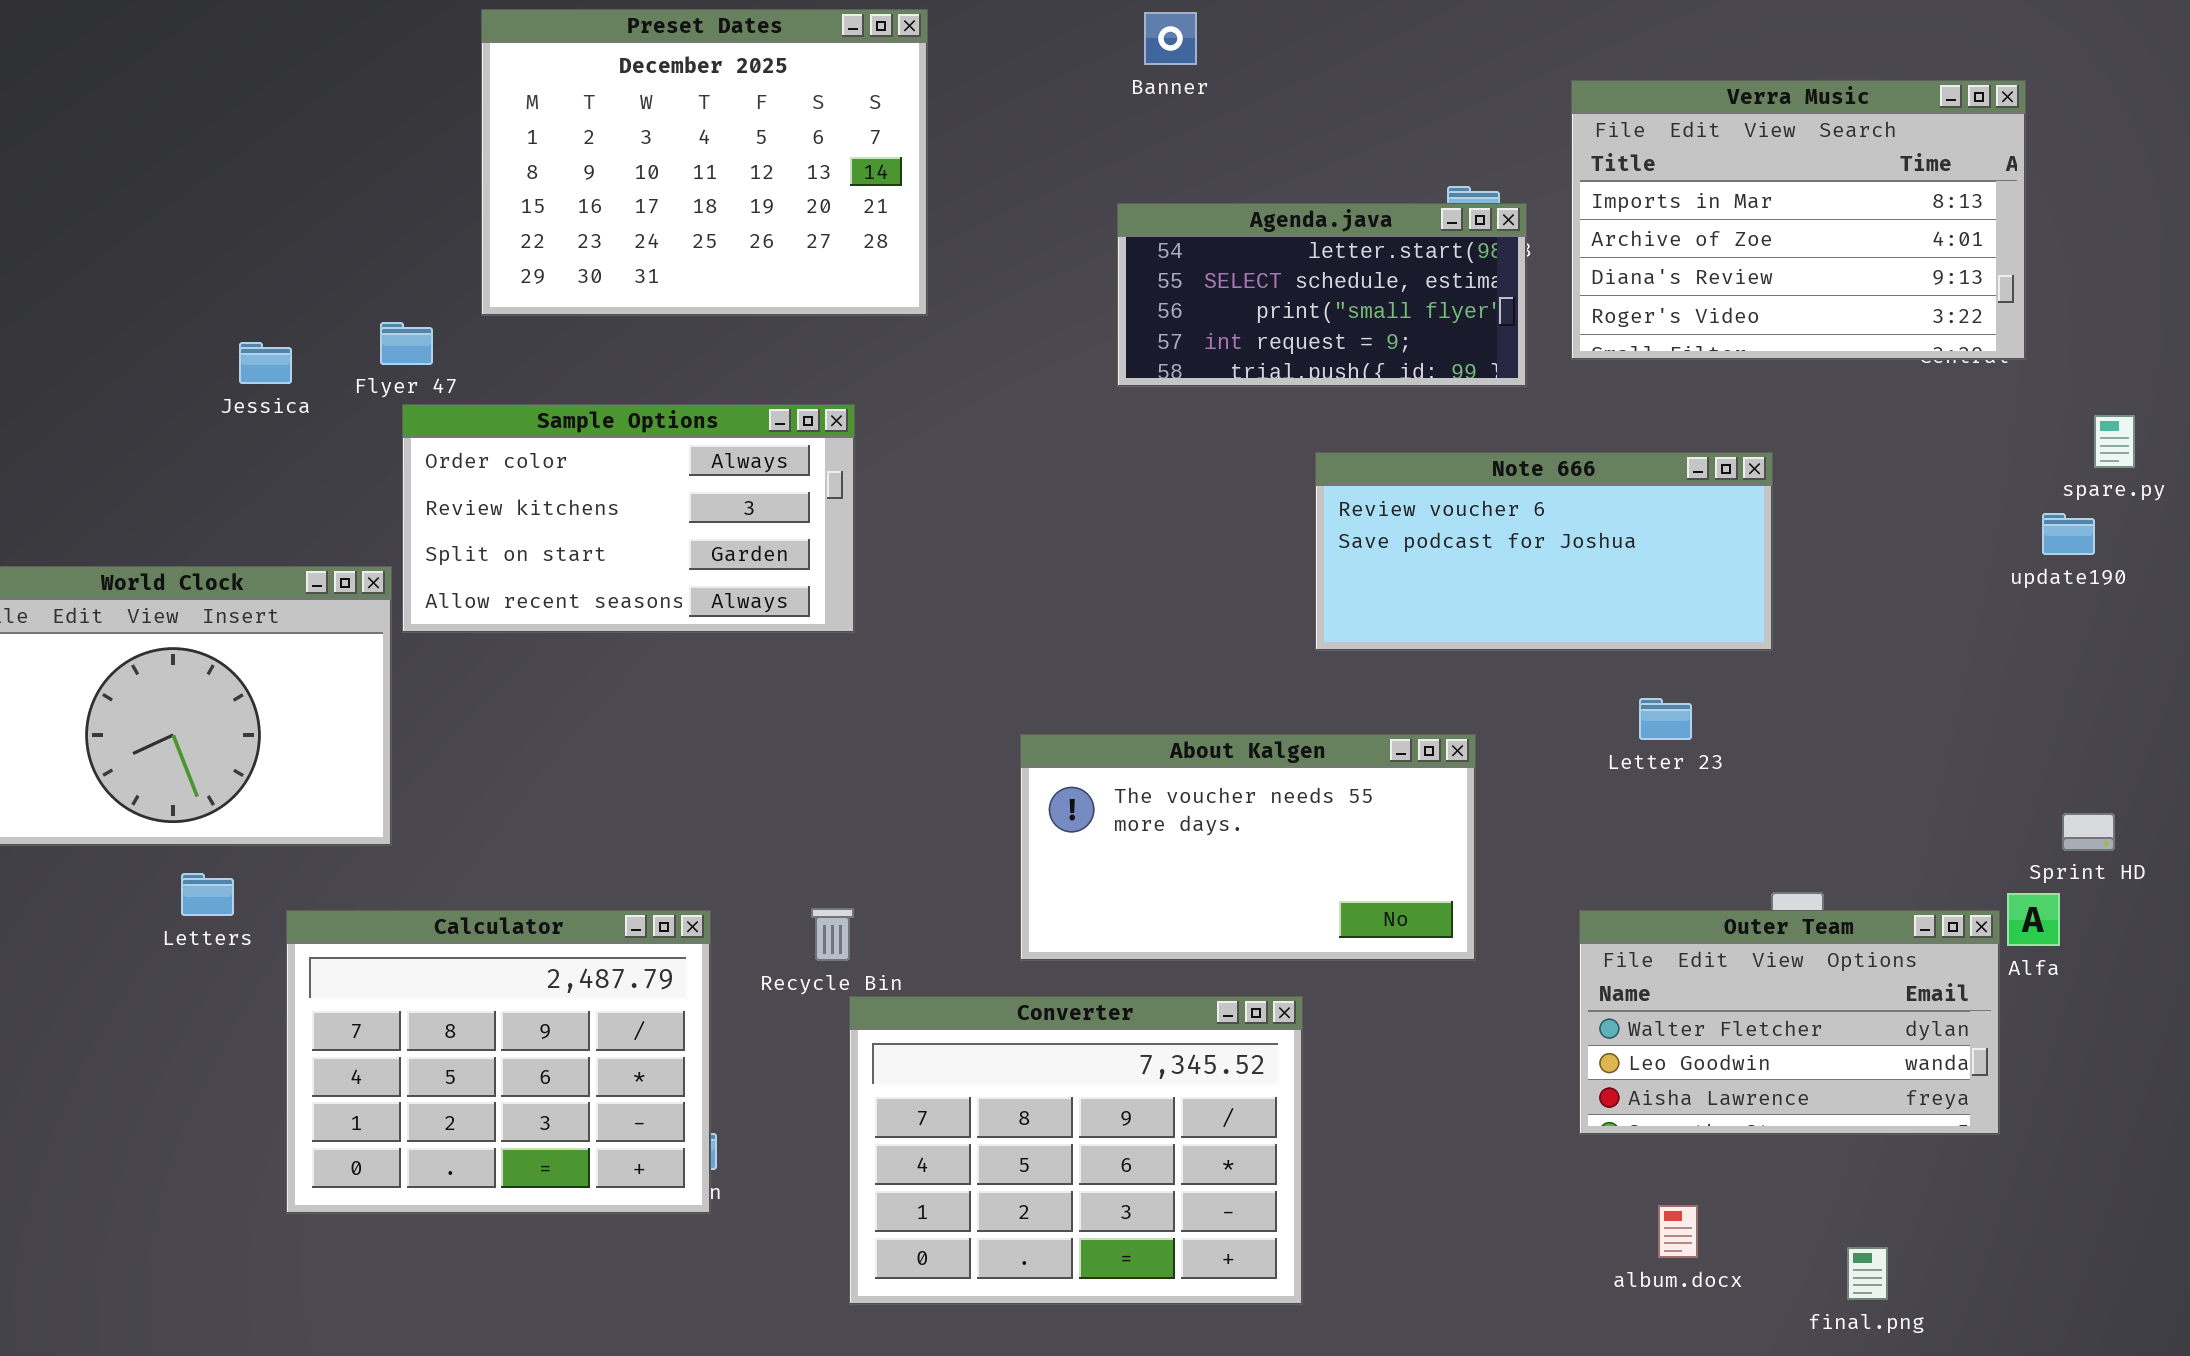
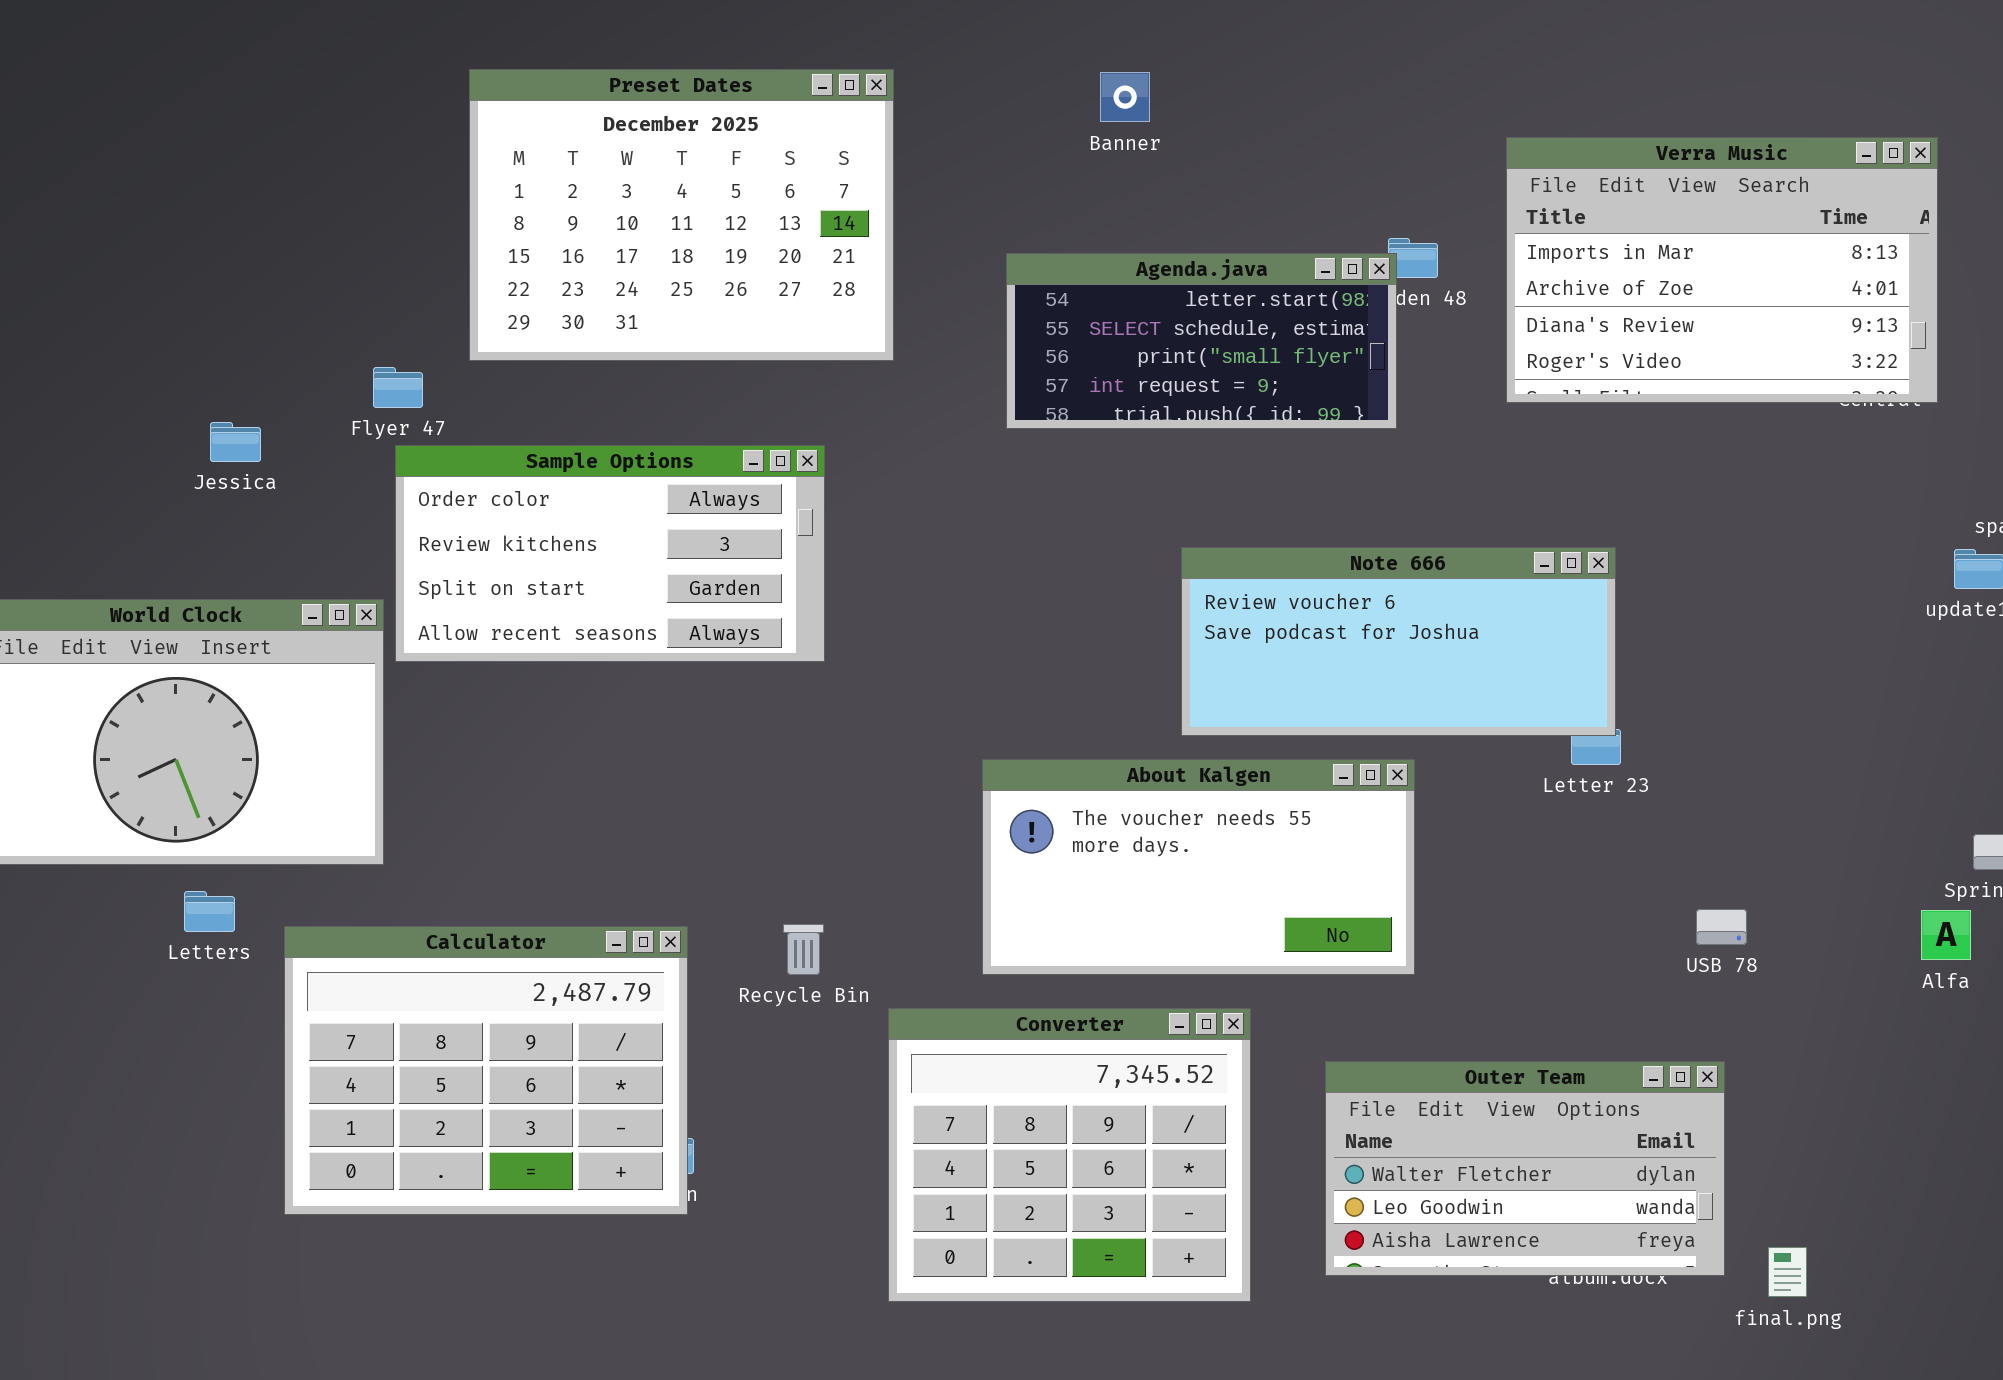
Agenda.java: [1117,203,1527,387] -> [1006,253,1397,429], moved
Jessica: [239,342,292,384] -> [210,422,261,462], moved
Note 666: [1315,452,1773,651] -> [1181,547,1616,736], moved
Outer Team: [1579,910,2000,1135] -> [1325,1061,1725,1276], moved
Converter: [849,996,1303,1305] -> [888,1008,1251,1302], resized

